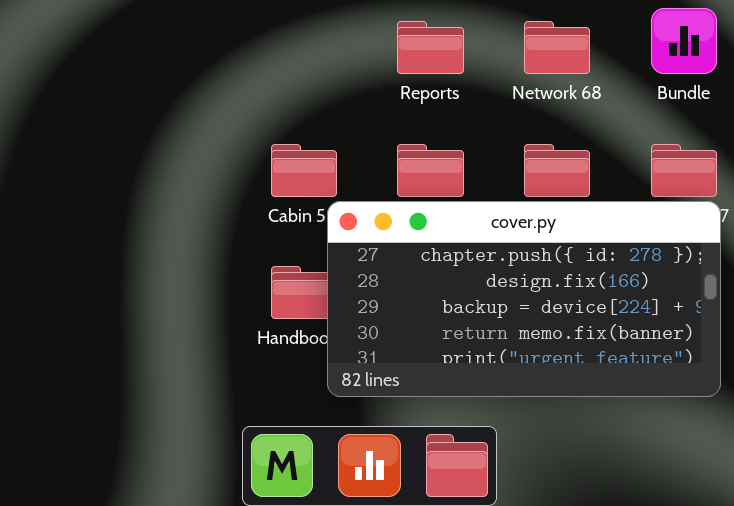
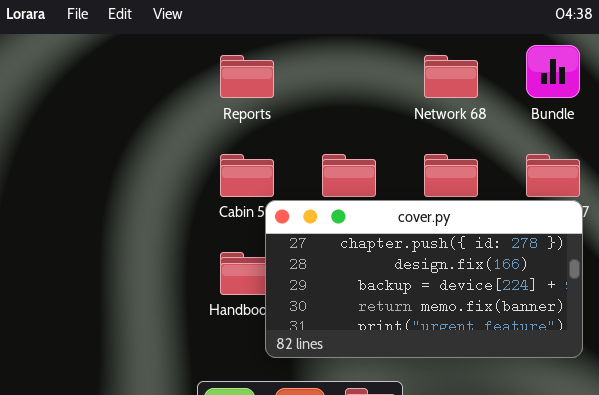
Reports: [397,21,464,74] -> [220,55,274,98], moved

